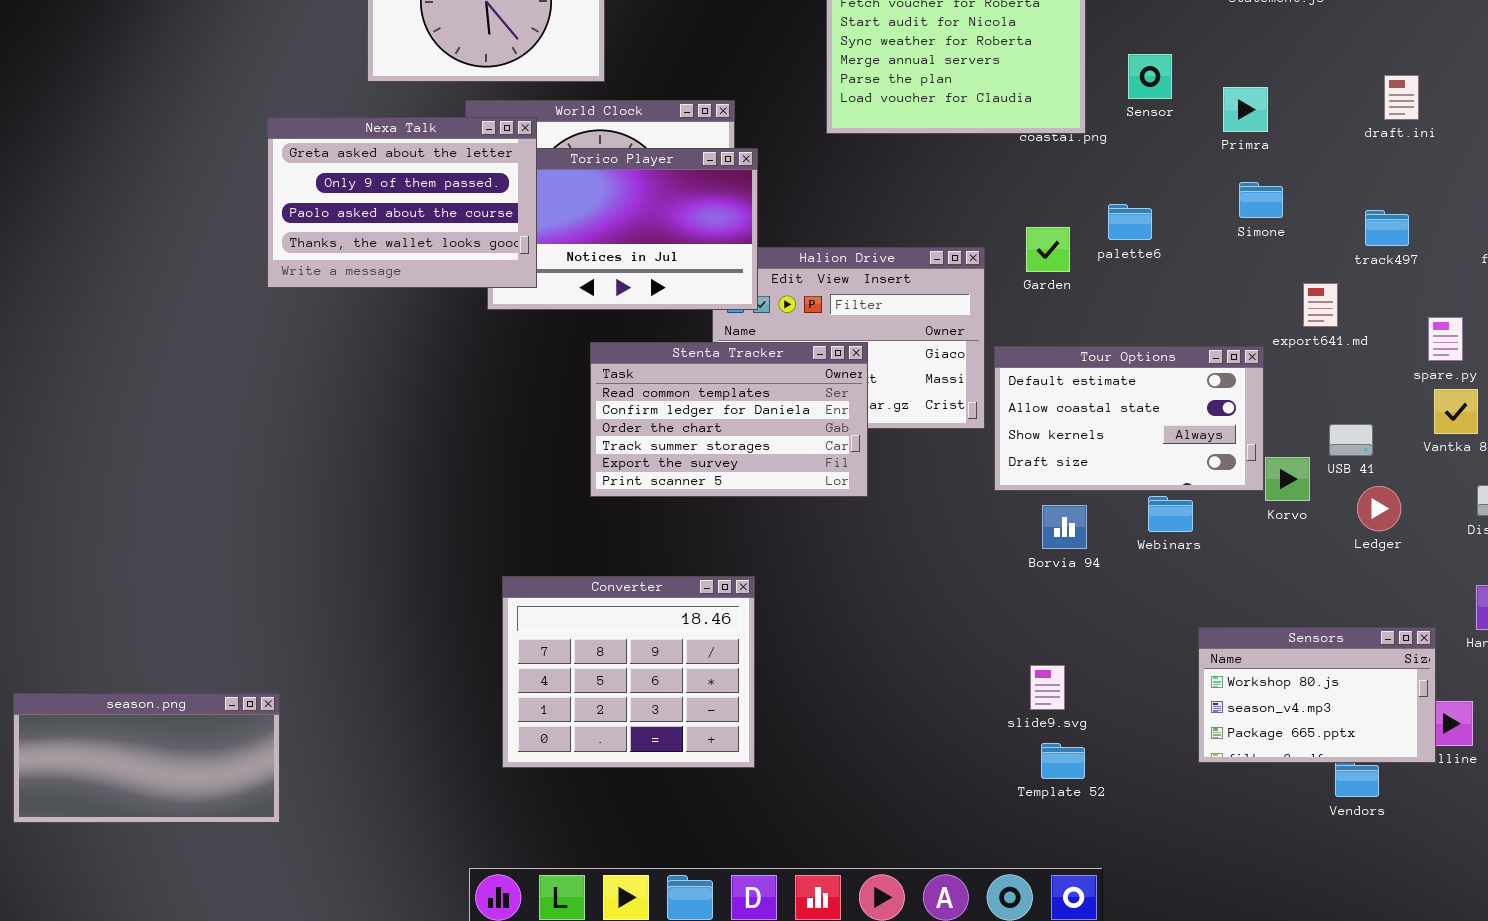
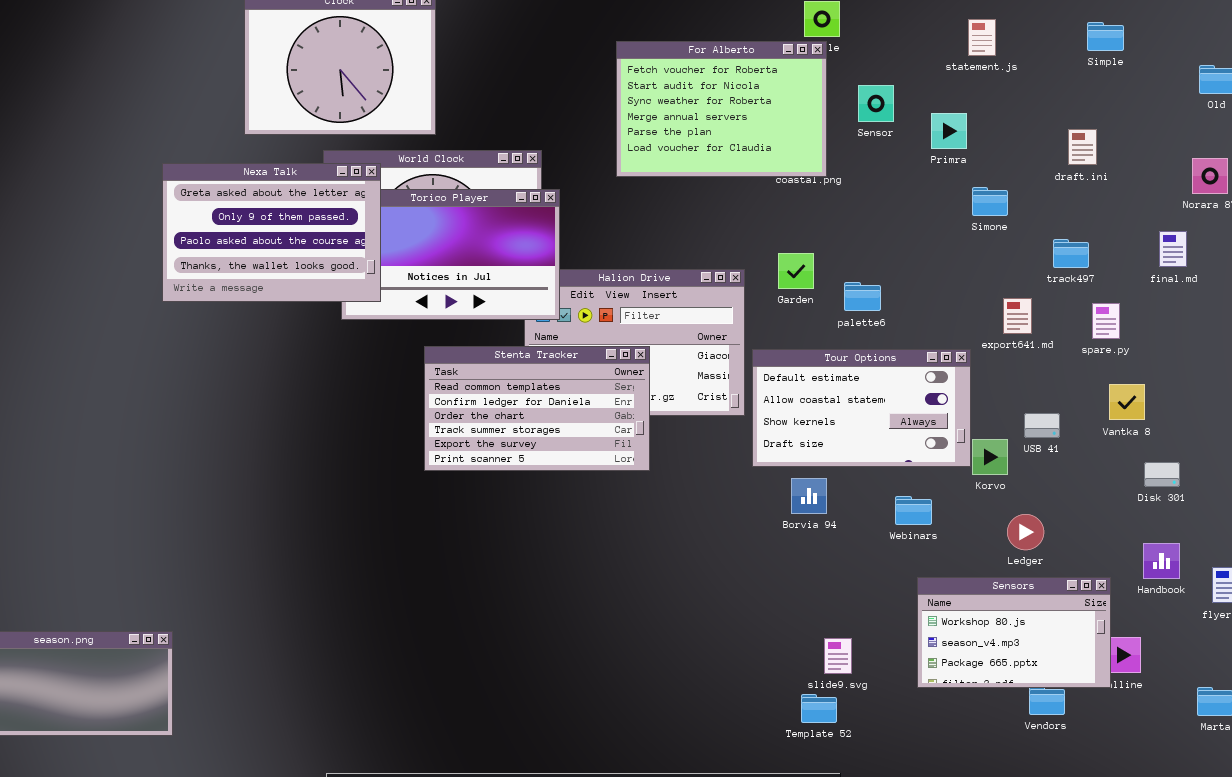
Sensor: [1128,54,1172,99] -> [858,85,894,122], moved
Primra: [1223,87,1268,132] -> [931,113,967,149], moved
Simone: [1239,182,1283,218] -> [972,187,1008,216], moved
palette6: [1108,204,1152,240] -> [844,282,881,311], moved
spare.py: [1428,317,1463,361] -> [1092,303,1120,339], moved
Ledger: [1357,486,1401,531] -> [1007,514,1044,550], moved
Webinars: [1148,496,1193,532] -> [895,496,932,525], moved
Converter: [502,576,755,768] -> none, closed
slide9.svg: [1030,665,1065,710] -> [824,638,852,674], moved
Template 52: [1041,743,1085,779] -> [801,694,837,723], moved

